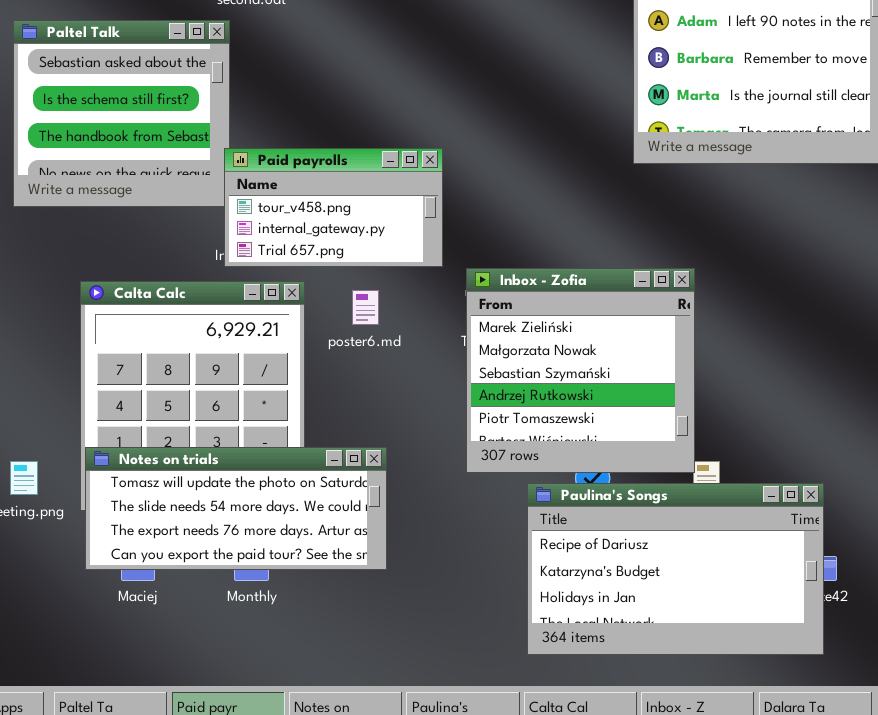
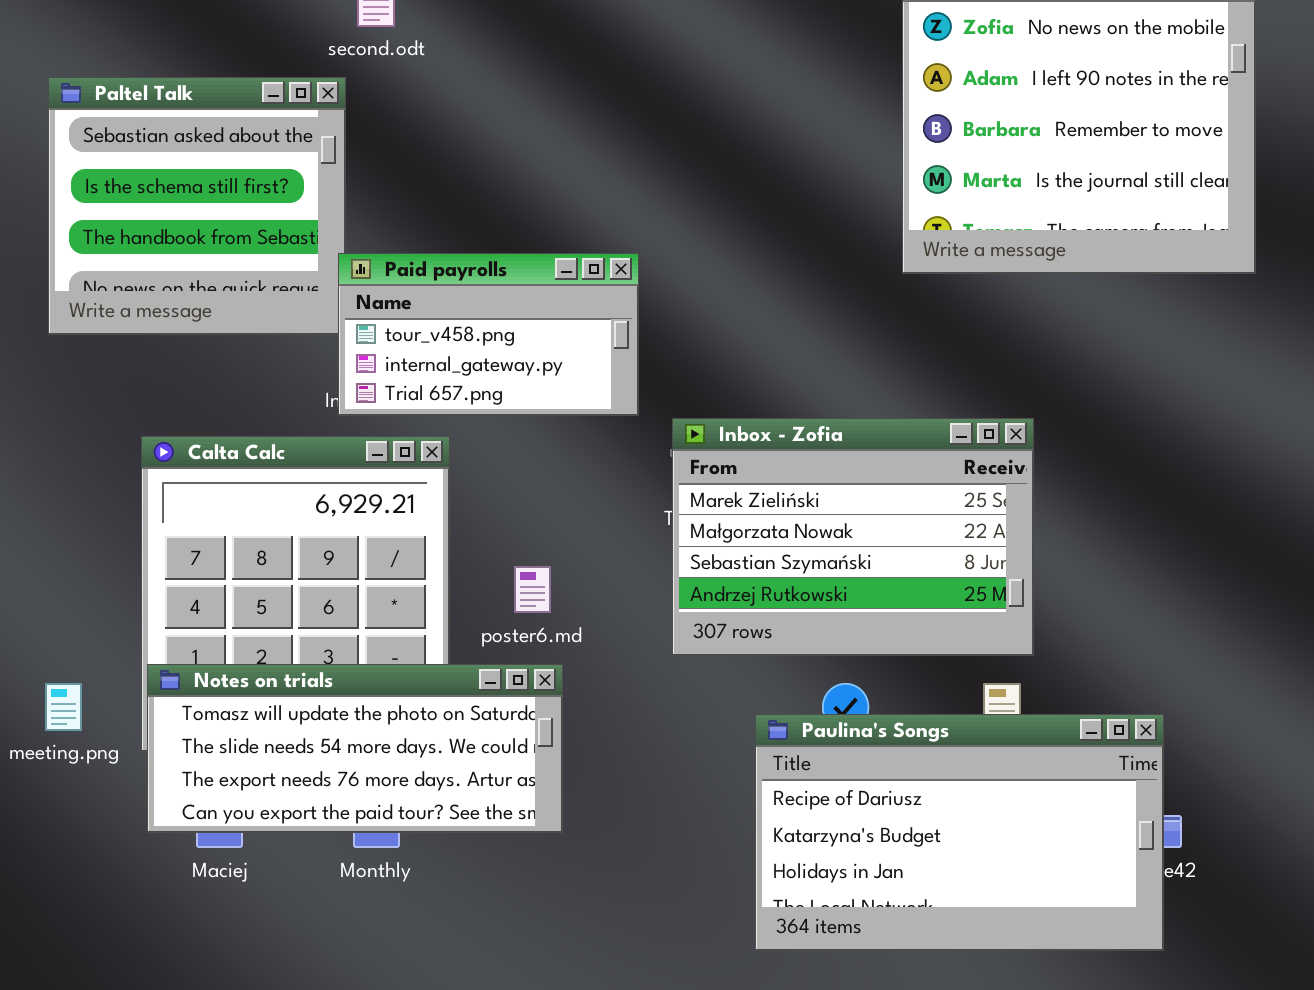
Inbox - Zofia: [466,268,695,473] -> [672,418,1034,656], resized
poster6.md: [352,290,379,325] -> [514,566,551,613], moved

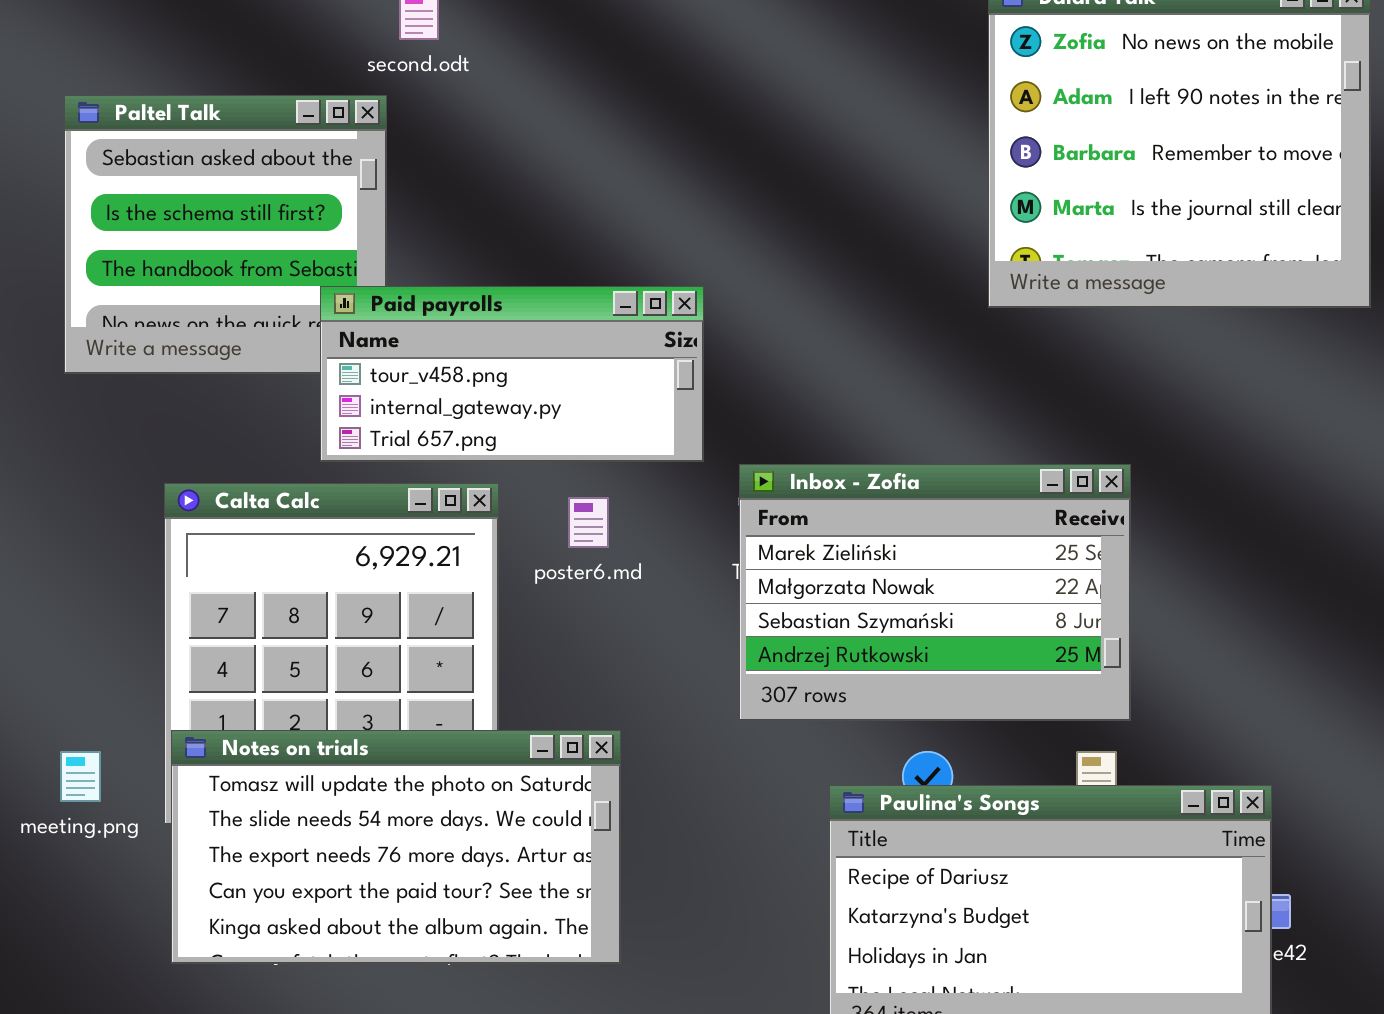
Paid payrolls: [338,253,639,416] -> [320,286,704,462], resized
poster6.md: [514,566,551,613] -> [568,497,609,548], moved
Notes on trials: [147,664,563,833] -> [171,730,621,964], resized

